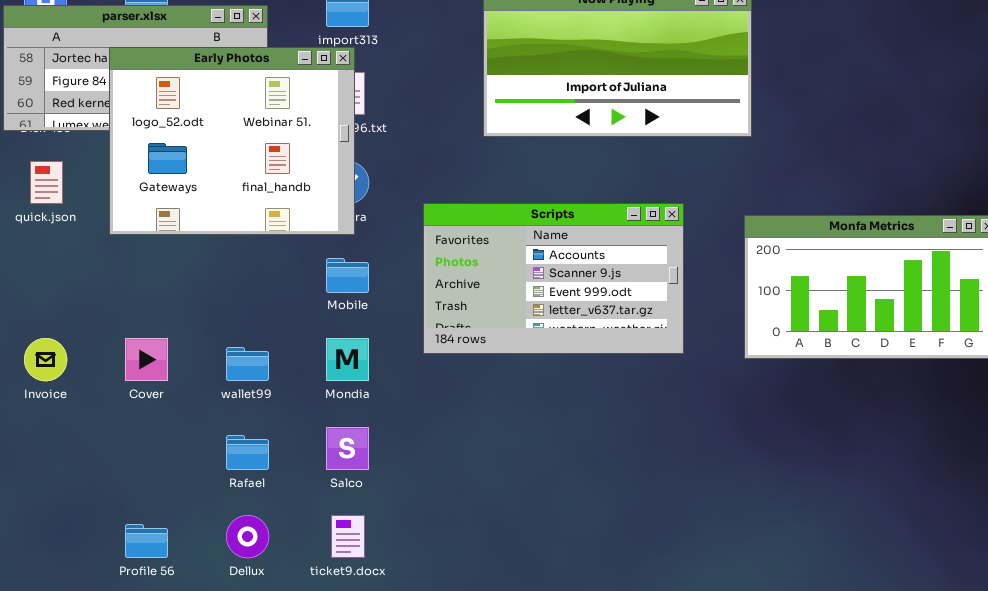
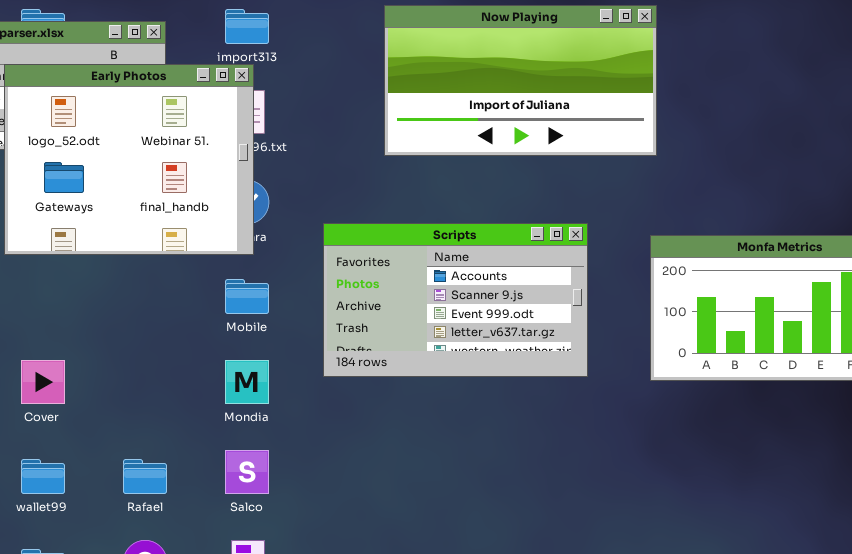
wallet99: [226,347,269,381] -> [21,459,65,494], moved

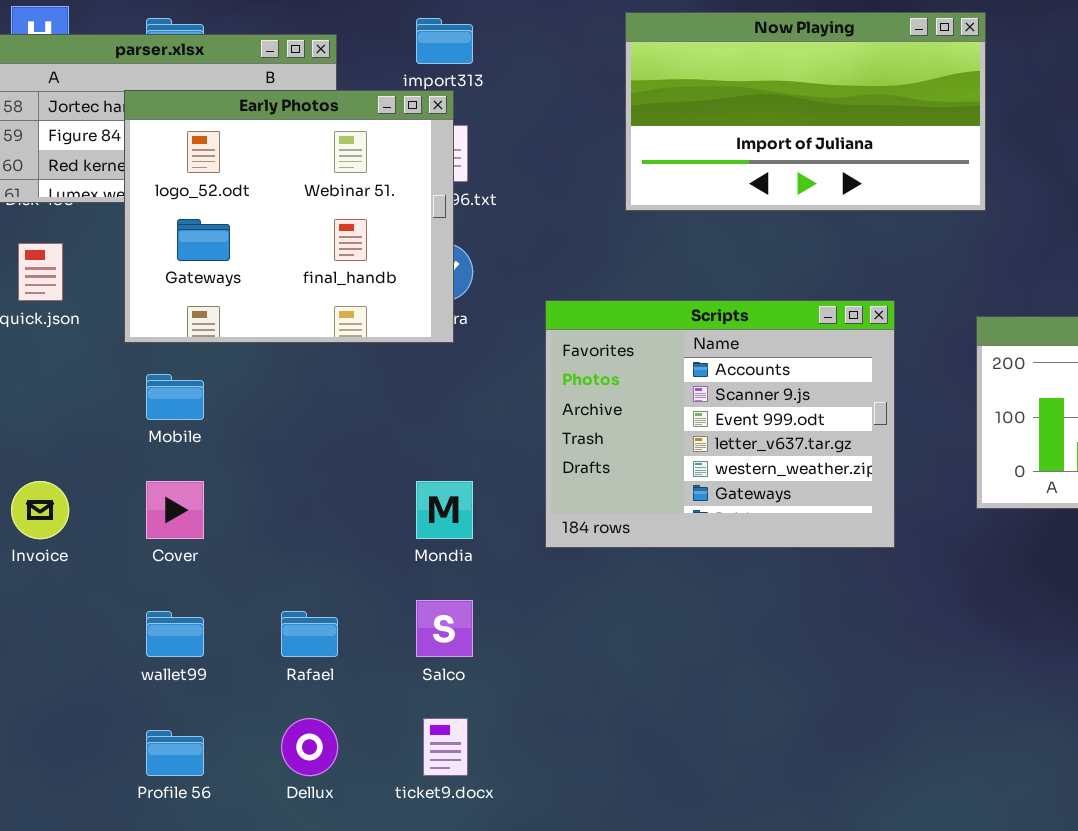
Scripts: [323,223,588,377] -> [545,300,895,548], resized
Mobile: [225,279,269,314] -> [146,374,204,420], moved

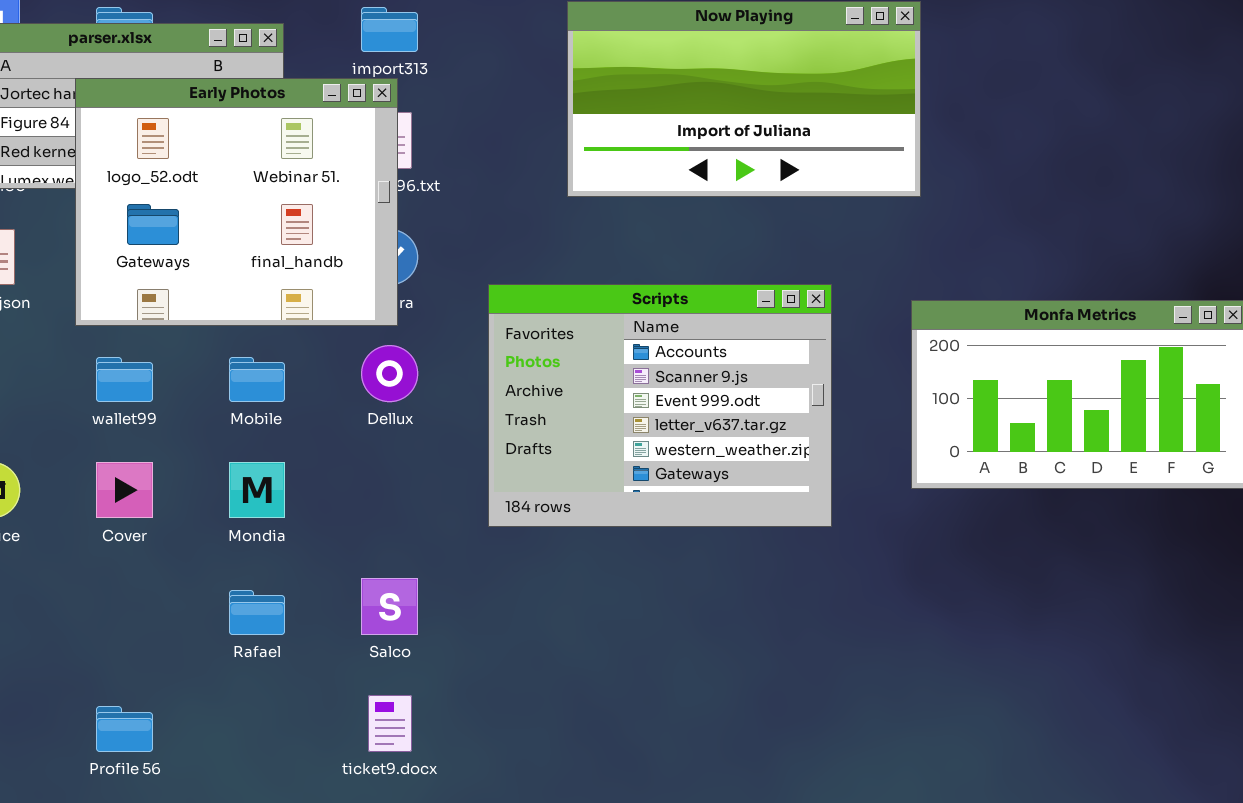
Mobile: [146,374,204,420] -> [229,357,285,402], moved
Mondia: [416,481,473,539] -> [229,462,285,518], moved
wallet99: [146,611,204,657] -> [96,357,153,402], moved
Dellux: [281,718,338,776] -> [361,345,418,402], moved

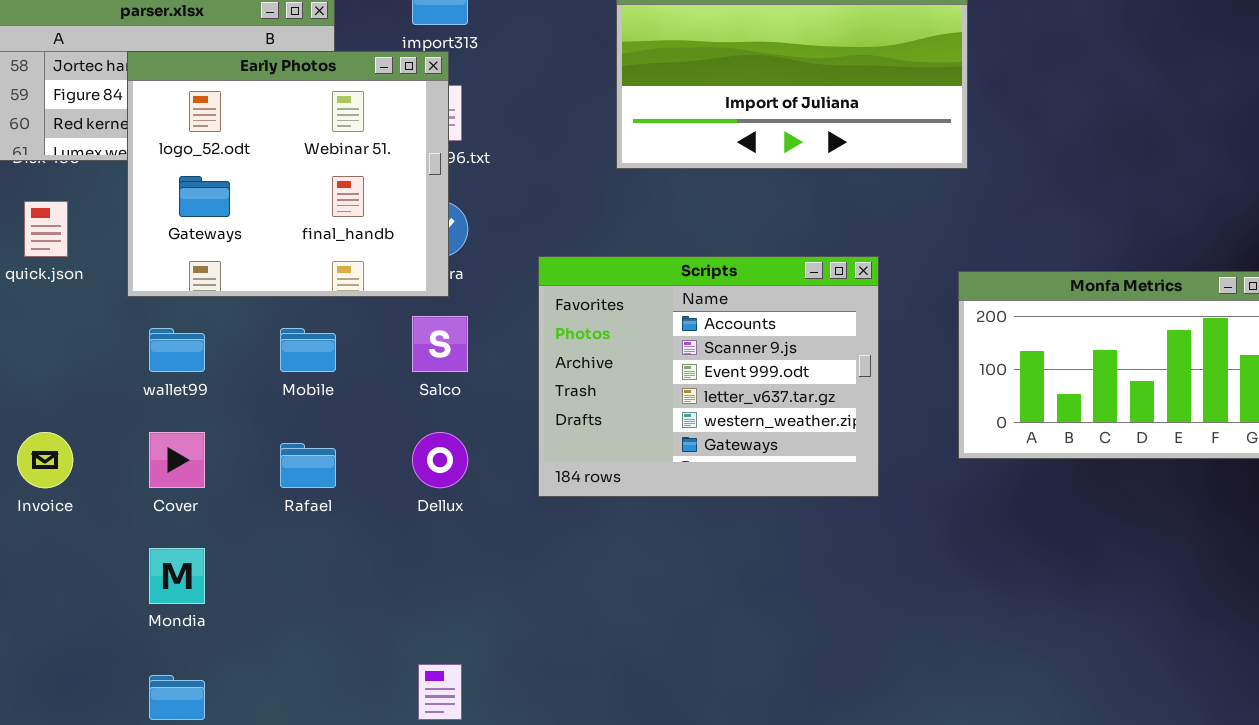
Dellux: [361,345,418,402] -> [412,432,468,488], moved
Mondia: [229,462,285,518] -> [149,548,205,604], moved
Salco: [361,578,418,635] -> [412,316,468,372], moved
Rafael: [229,590,285,635] -> [280,443,336,488], moved

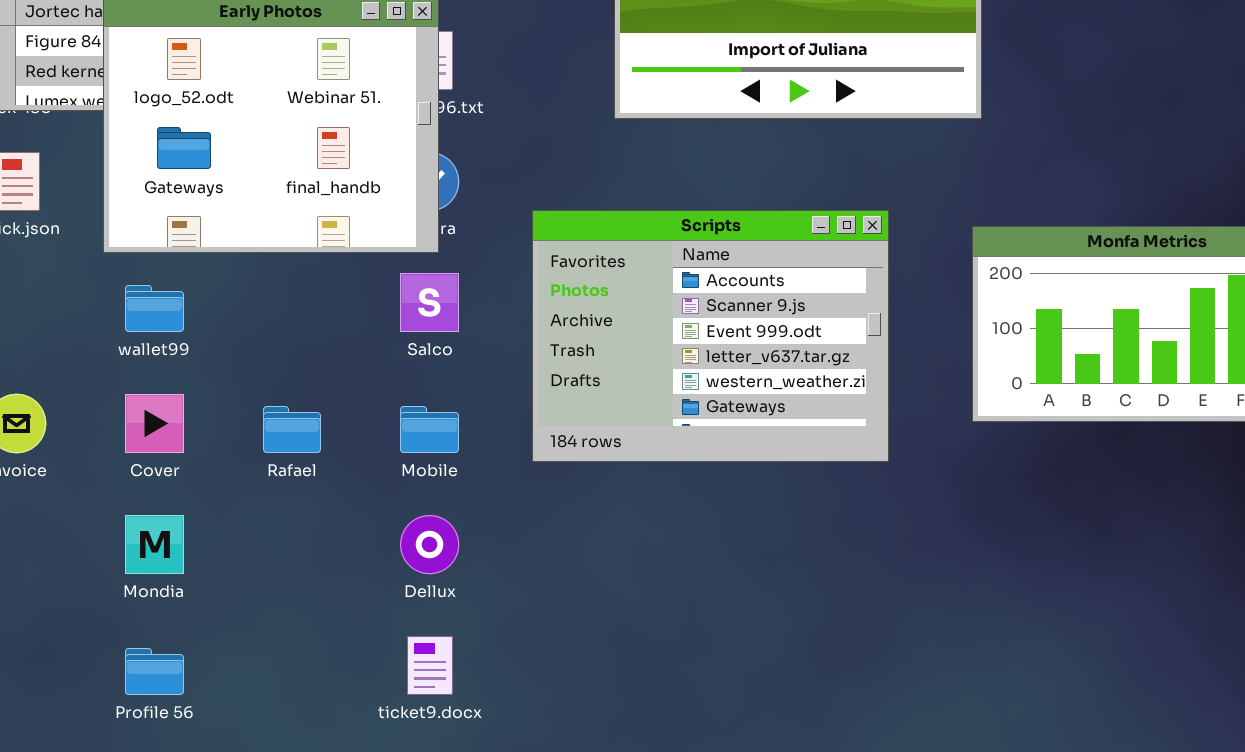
Mobile: [280,328,336,372] -> [400,406,459,453], moved
Dellux: [412,432,468,488] -> [400,515,459,574], moved

